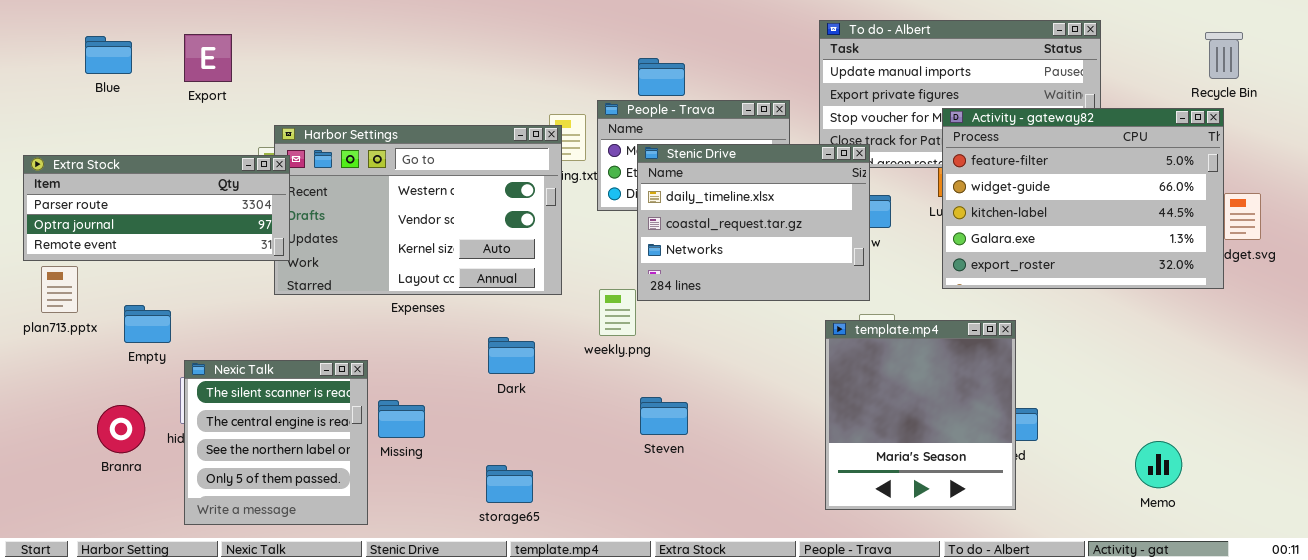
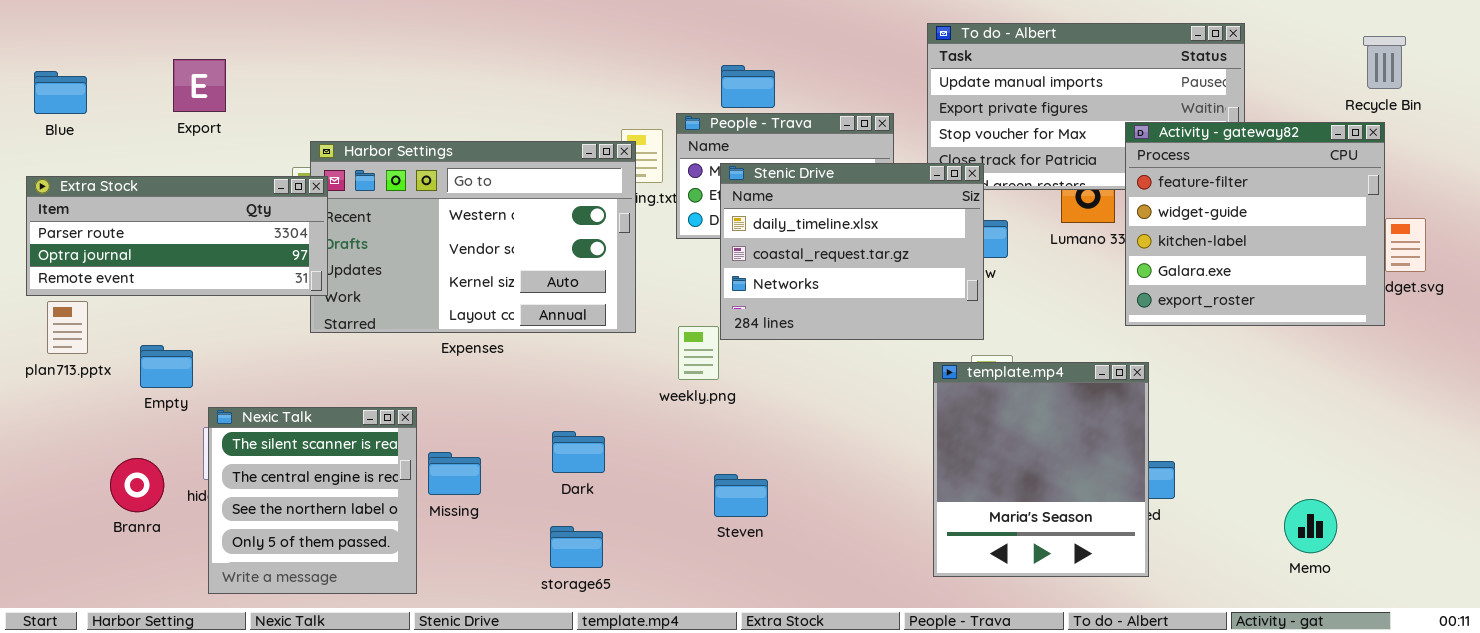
Export: [184,34,232,82] -> [173,59,226,112], moved
Blue: [85,36,132,74] -> [34,71,87,114], moved
Activity - gateway82: [942,108,1224,289] -> [1125,122,1385,326], resized
Dark: [488,337,535,374] -> [552,431,605,473], moved
Steven: [640,397,688,435] -> [714,474,768,517], moved

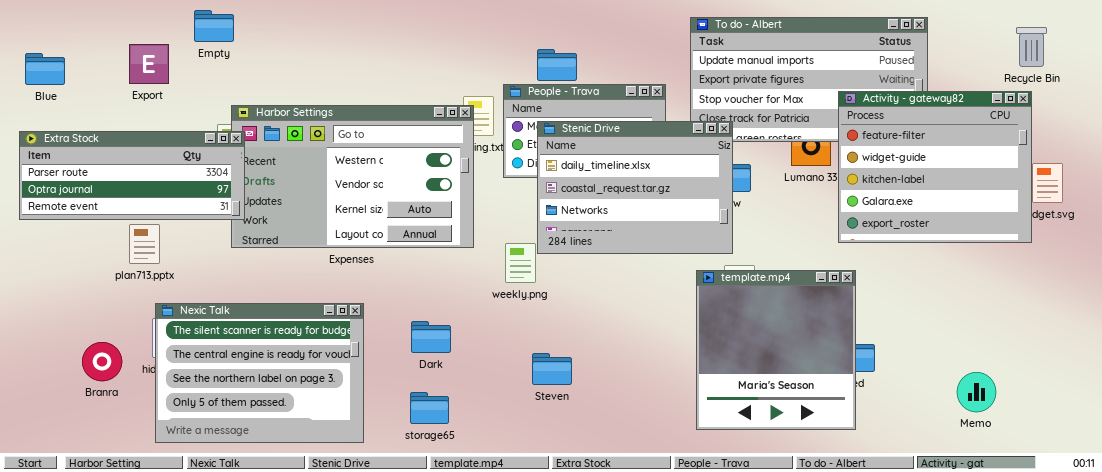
plan713.pptx: [47,301,88,354] -> [129,224,160,264], moved
Empty: [140,345,193,388] -> [194,10,234,42], moved
Nexic Talk: [208,407,417,594] -> [155,303,364,443], resized

